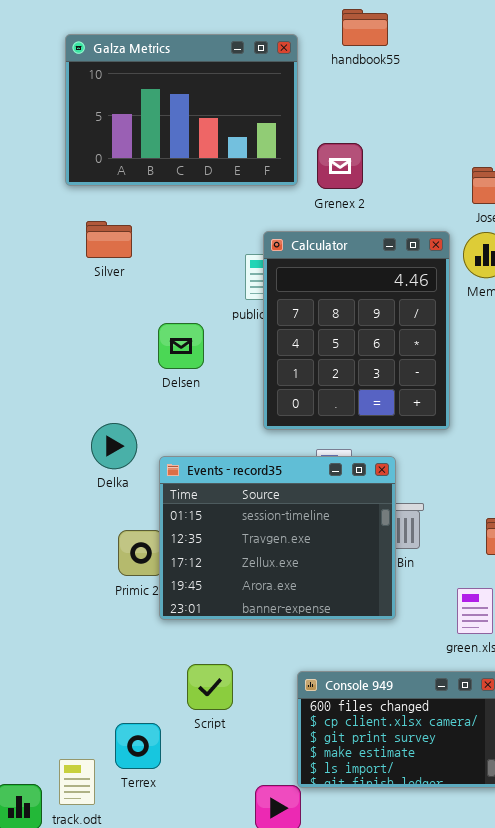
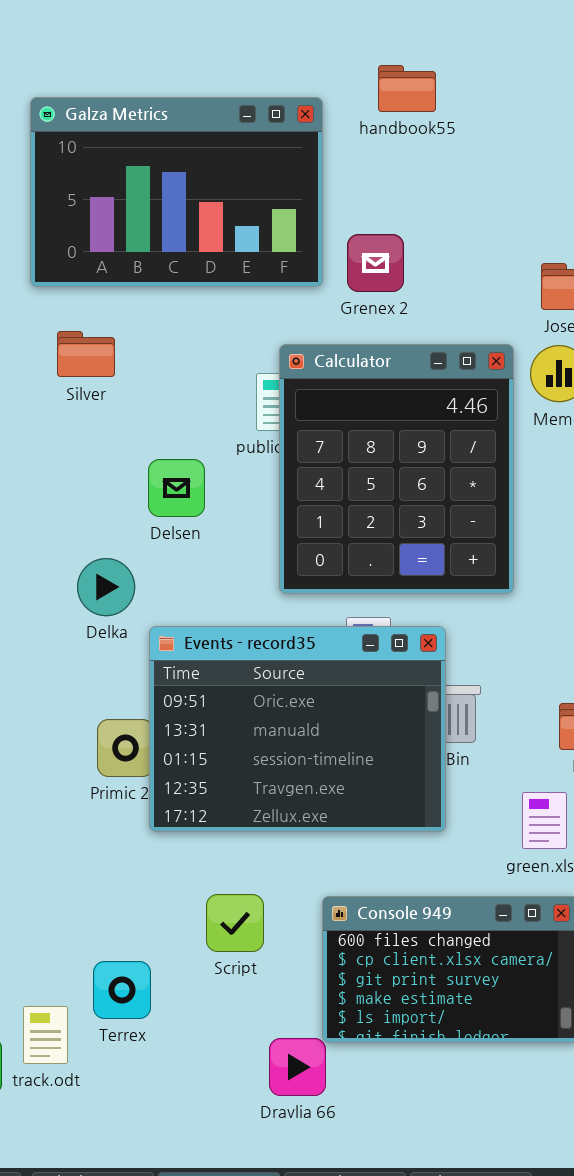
Delka: [91,423,137,469] -> [77,558,135,616], moved
Events - record35: [159,456,396,620] -> [149,626,446,832], scrolled up 2 rows
Script: [187,664,233,710] -> [206,894,264,952], moved

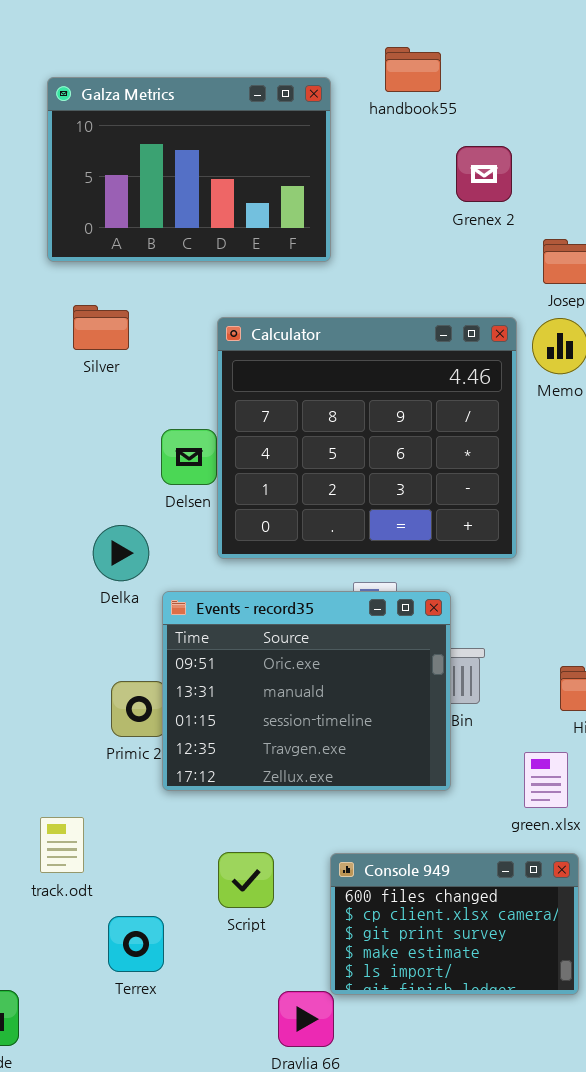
Grenex 2: [347,234,404,292] -> [456,146,512,202], moved
Calculator: [279,344,514,594] -> [217,317,517,559], resized
track.odt: [23,1006,68,1064] -> [40,817,84,873], moved

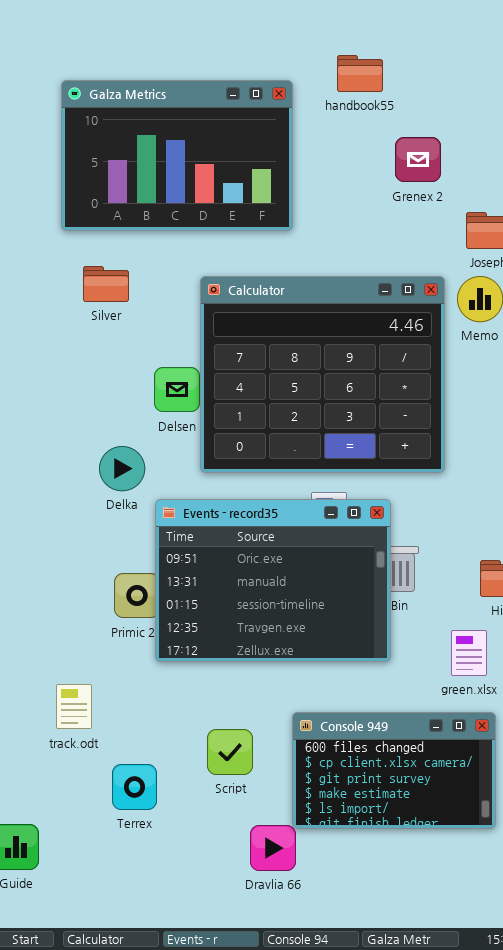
Script: [218,852,274,908] -> [207,729,253,775], moved

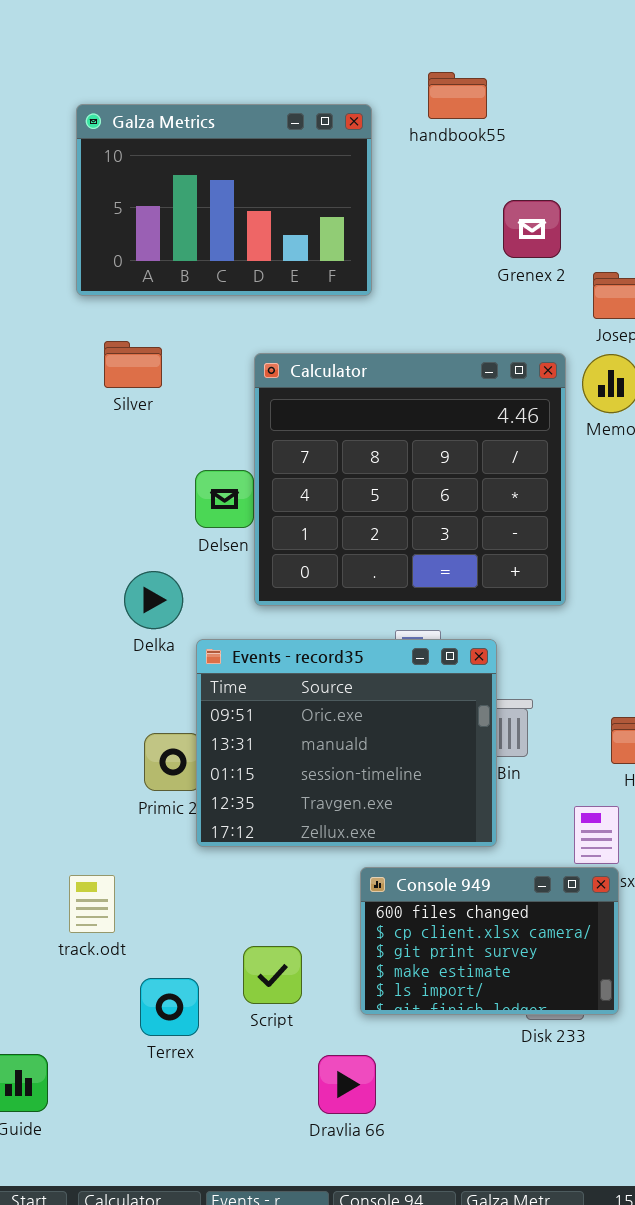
Grenex 2: [395,137,441,182] -> [503,200,561,258], moved
Console 949: [292,712,496,829] -> [360,867,619,1015], moved
Script: [207,729,253,775] -> [243,946,302,1004], moved

